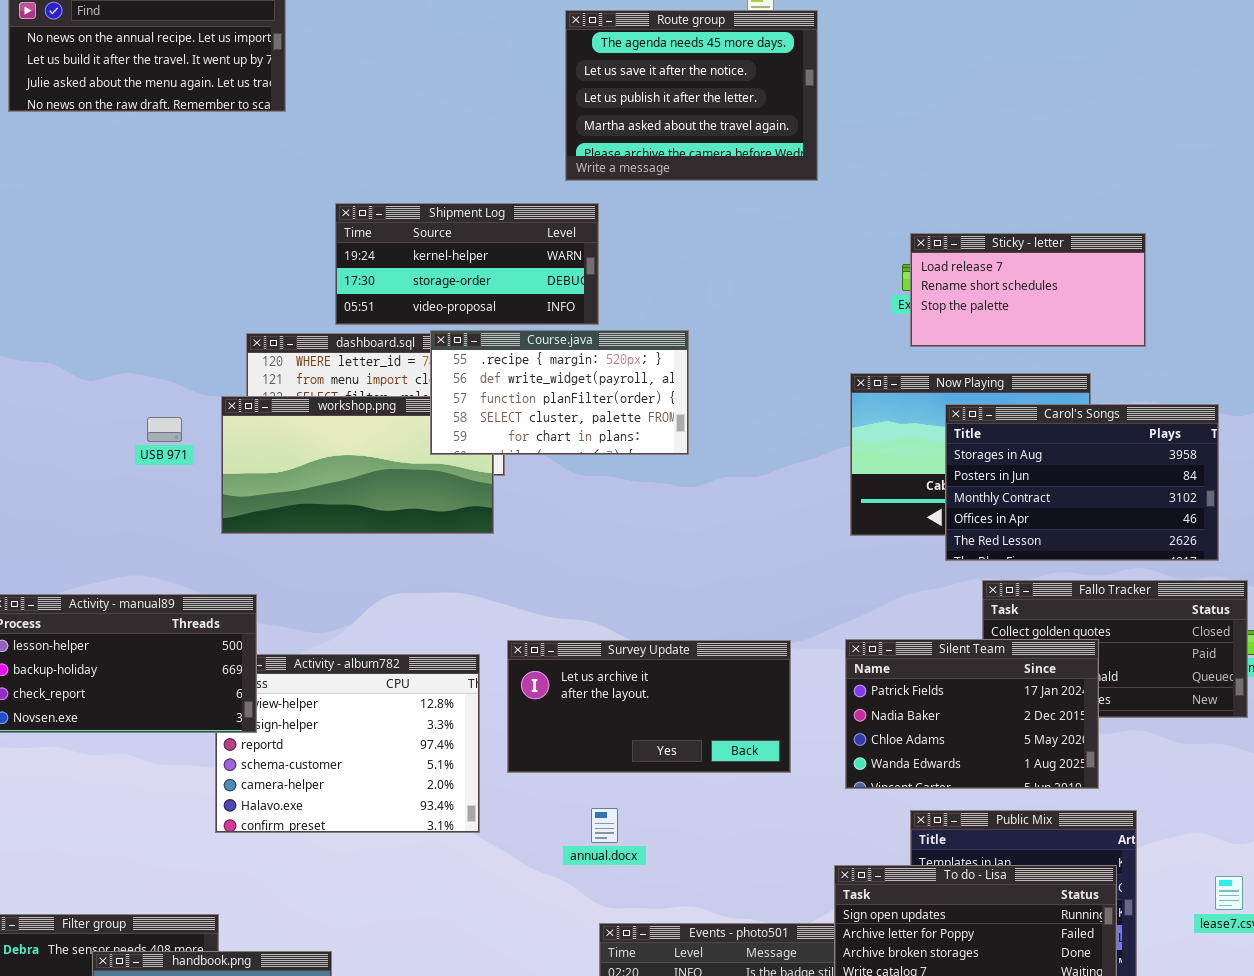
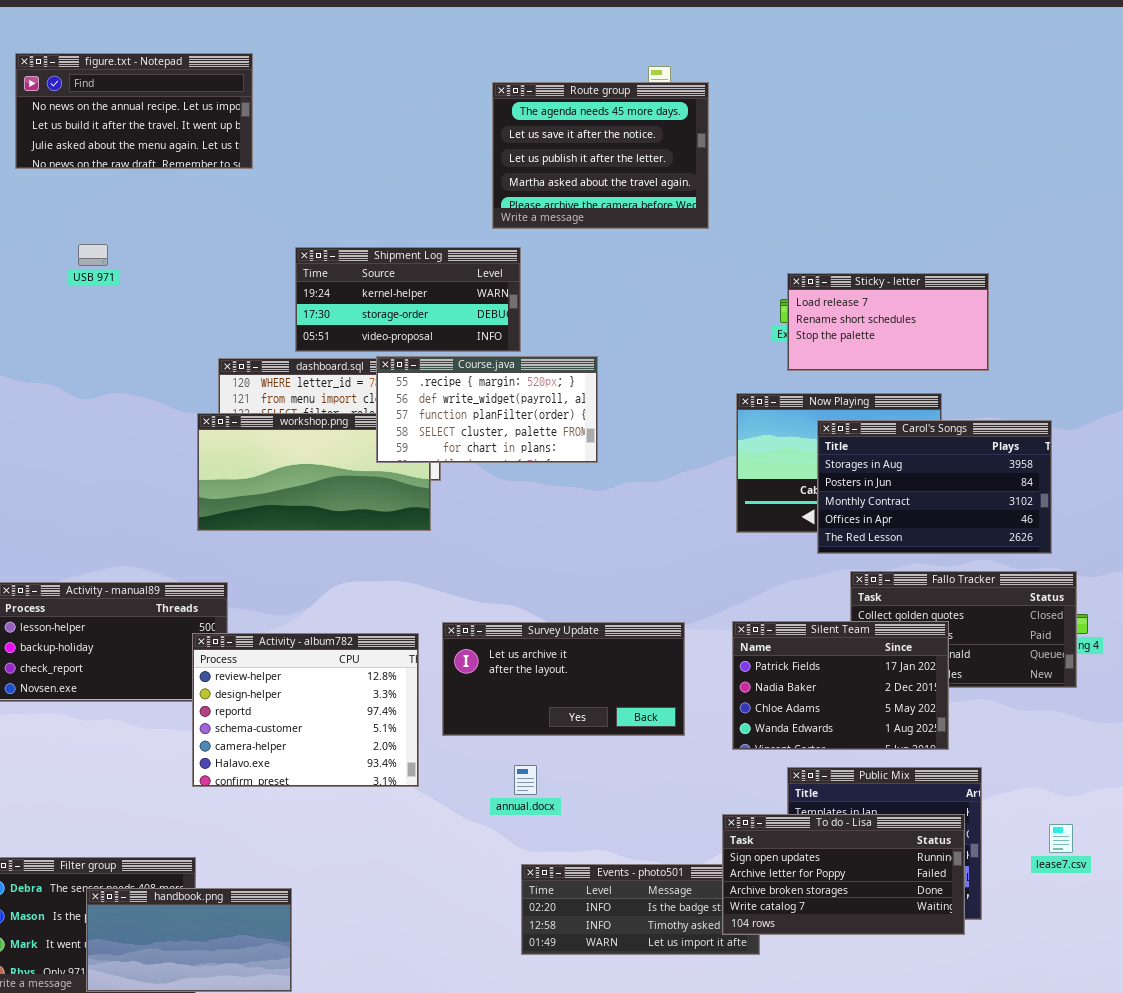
USB 971: [147,417,182,442] -> [78,244,108,266], moved
Activity - album782: [215,654,480,833] -> [192,633,419,787], raised

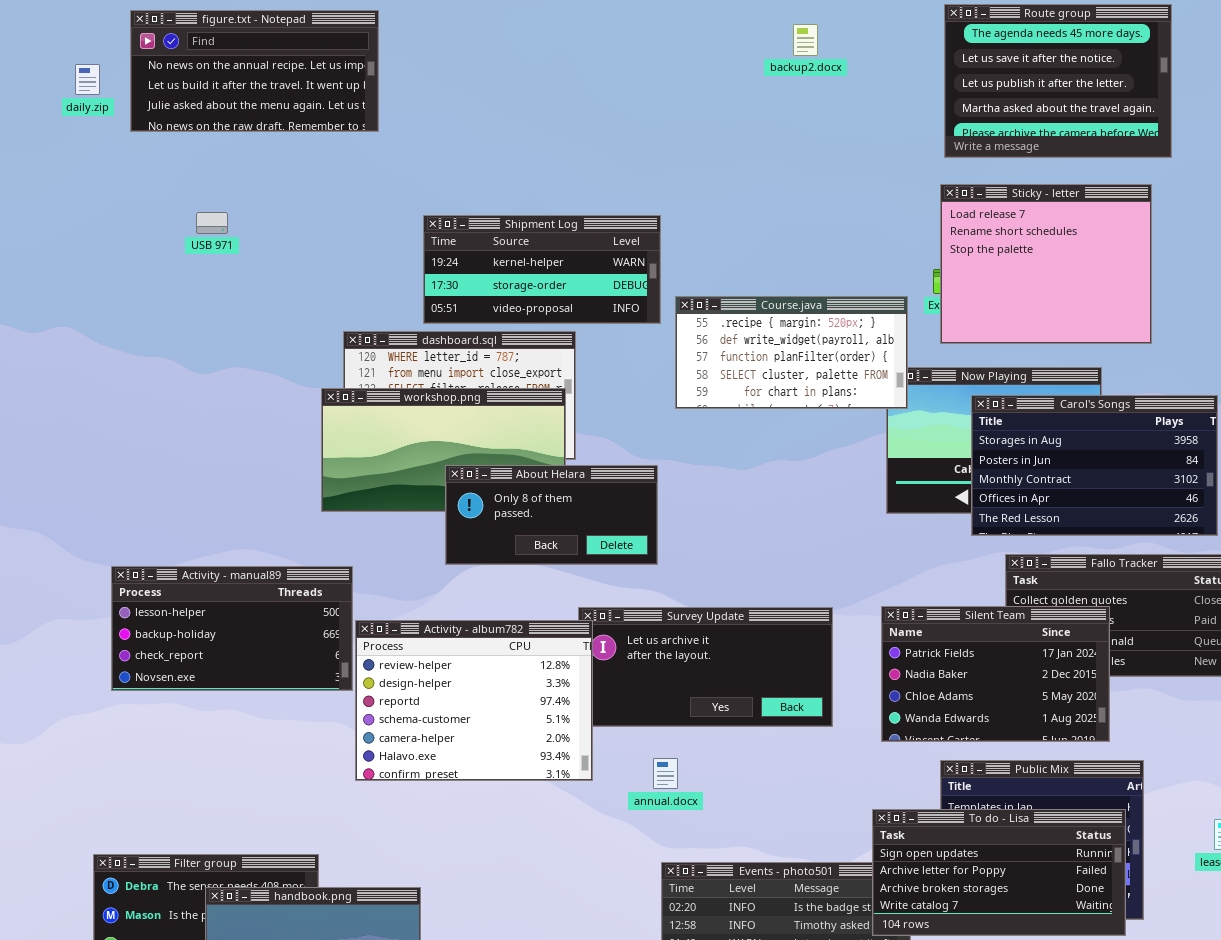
Route group: [492,82,709,229] -> [944,4,1172,158], moved
Sticky - letter: [787,273,989,371] -> [940,184,1152,344], resized
Course.java: [376,356,598,463] -> [675,296,908,409], moved
About Helara: none -> [445,465,658,565], opened
Activity - album782: [192,633,419,787] -> [355,620,593,781], moved

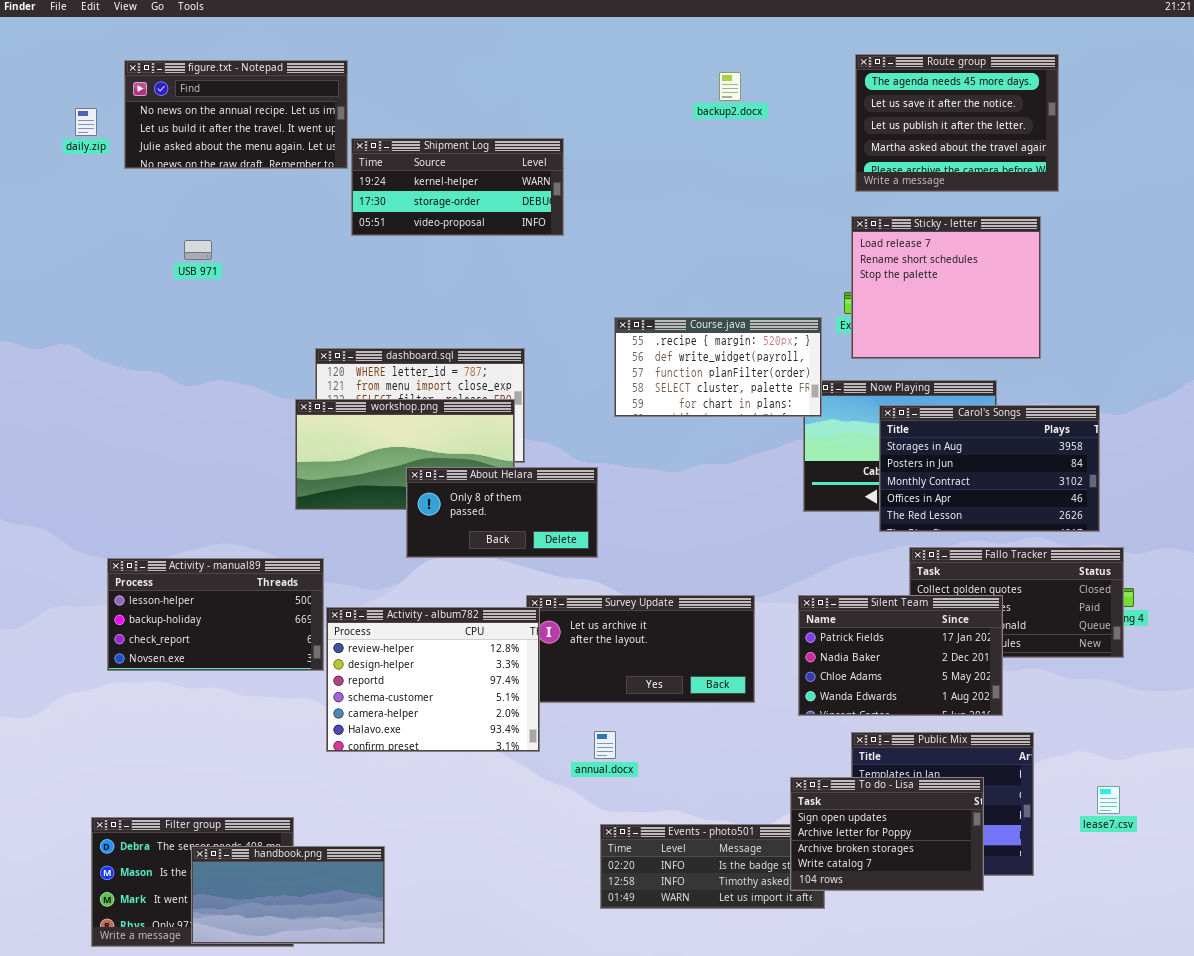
Shipment Log: [423,215,661,324] -> [351,138,564,236], moved
To do - Lisa: [872,809,1126,936] -> [790,777,984,891], resized

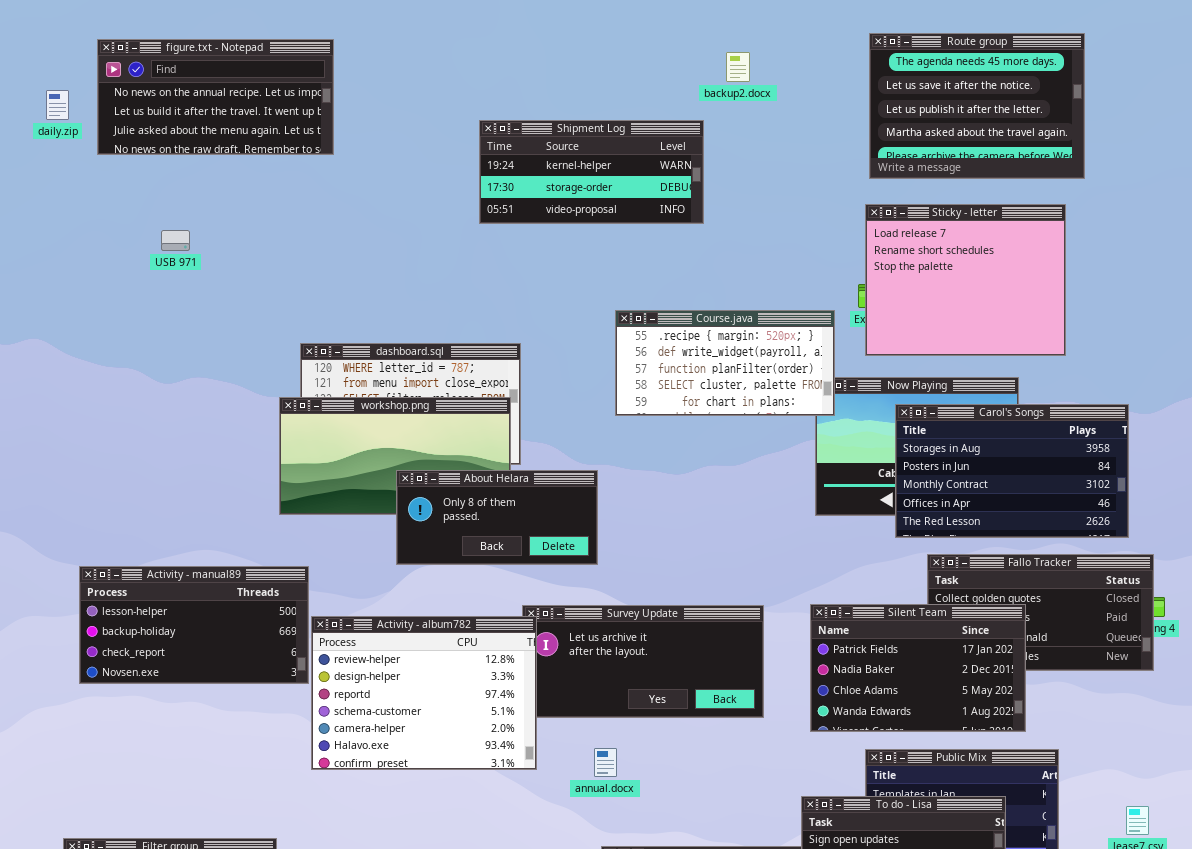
Shipment Log: [351,138,564,236] -> [479,120,704,224], moved

